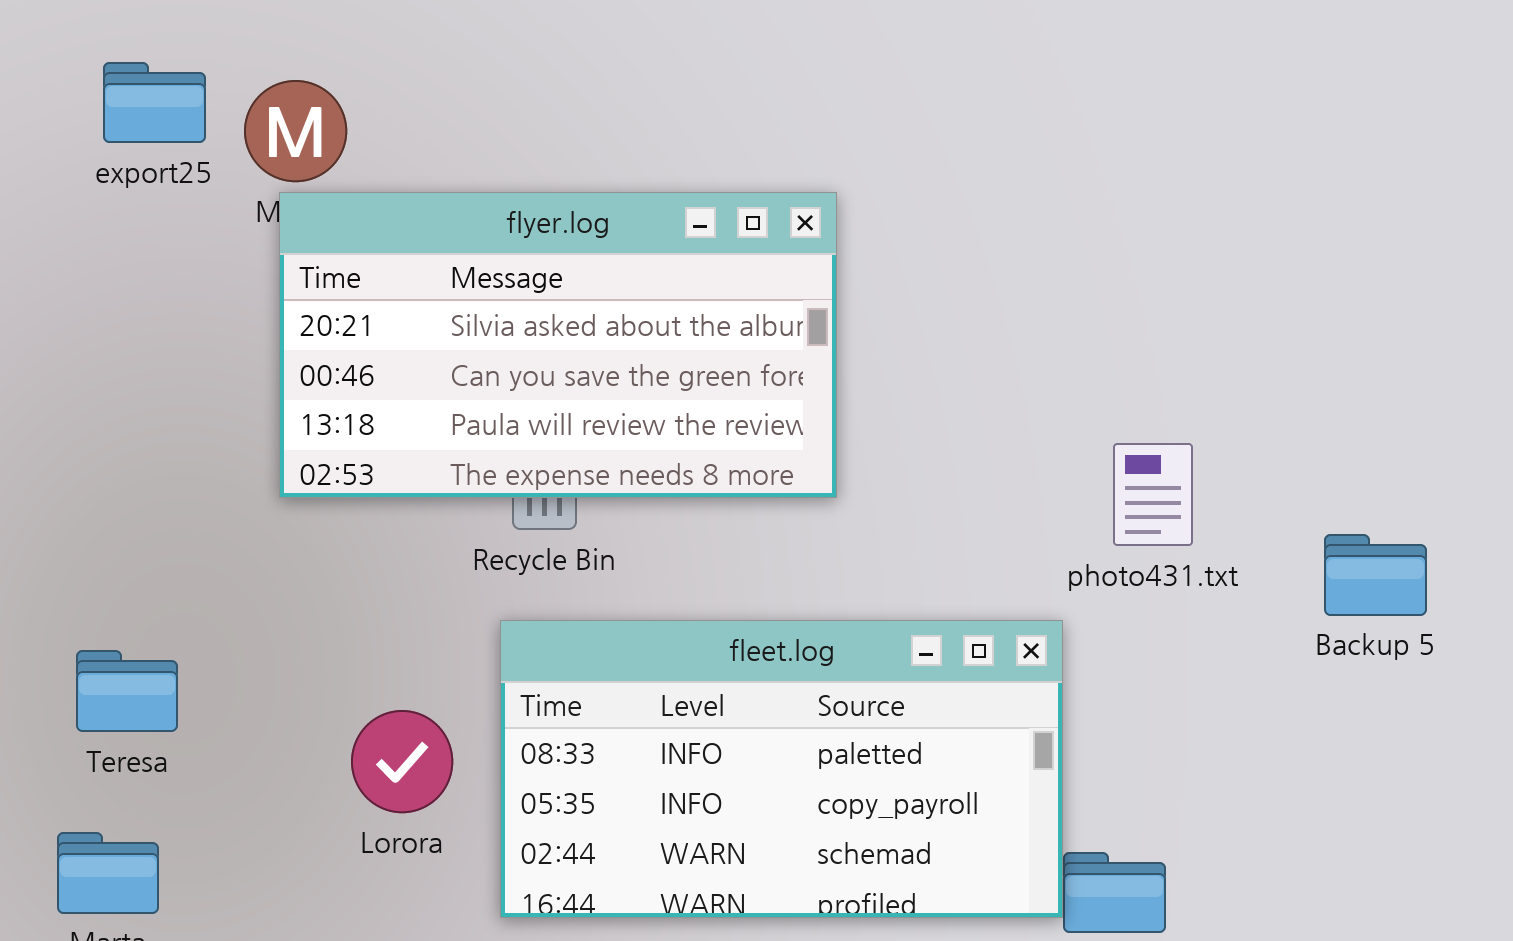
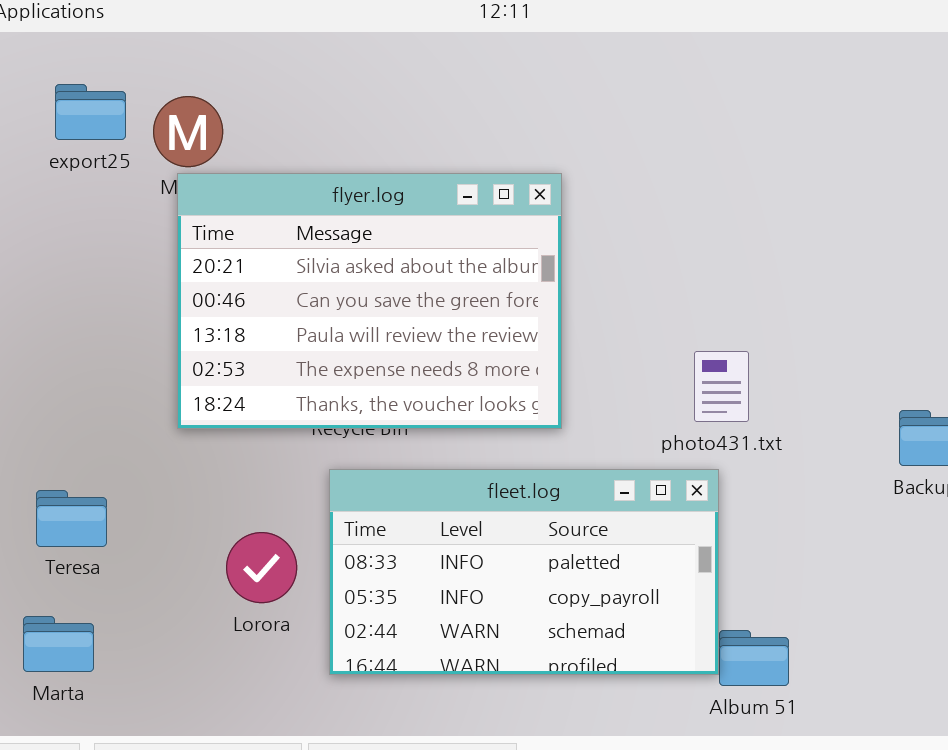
flyer.log: [279,192,837,498] -> [177,173,562,429], resized
photo431.txt: [1113,443,1193,546] -> [694,351,749,422], moved

